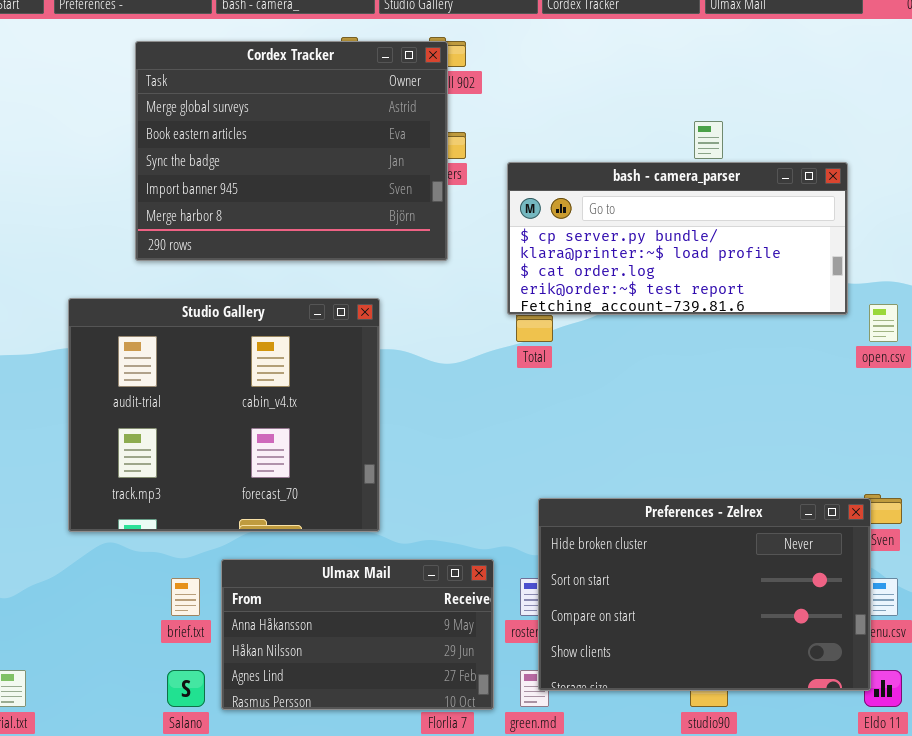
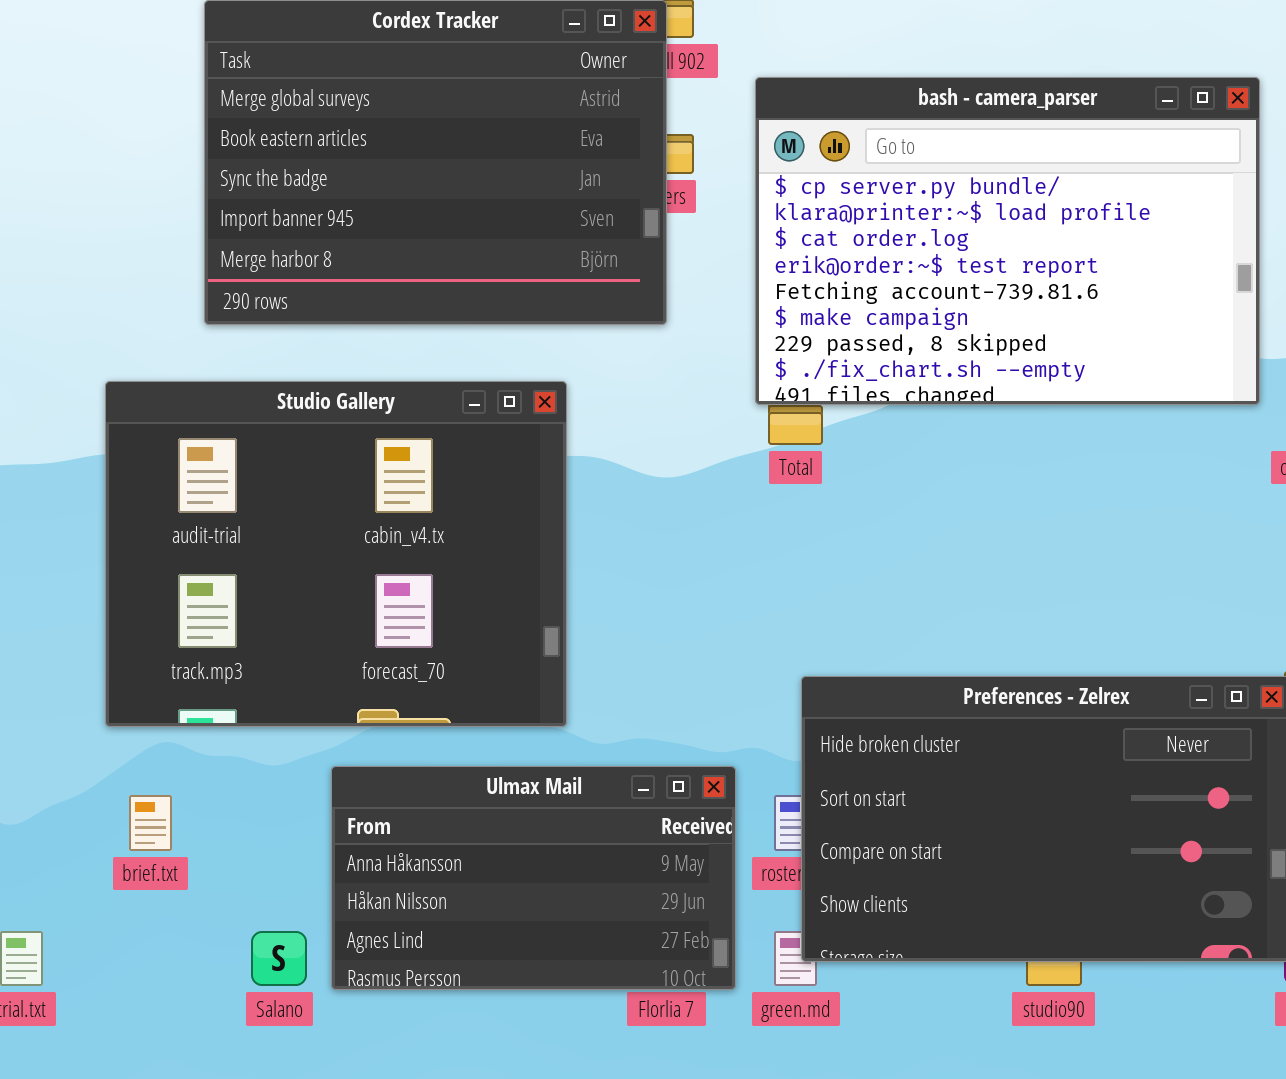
bash - camera_parser: [507,162,848,315] -> [755,77,1260,405], resized
brief.txt: [171,578,200,616] -> [129,795,172,851], moved

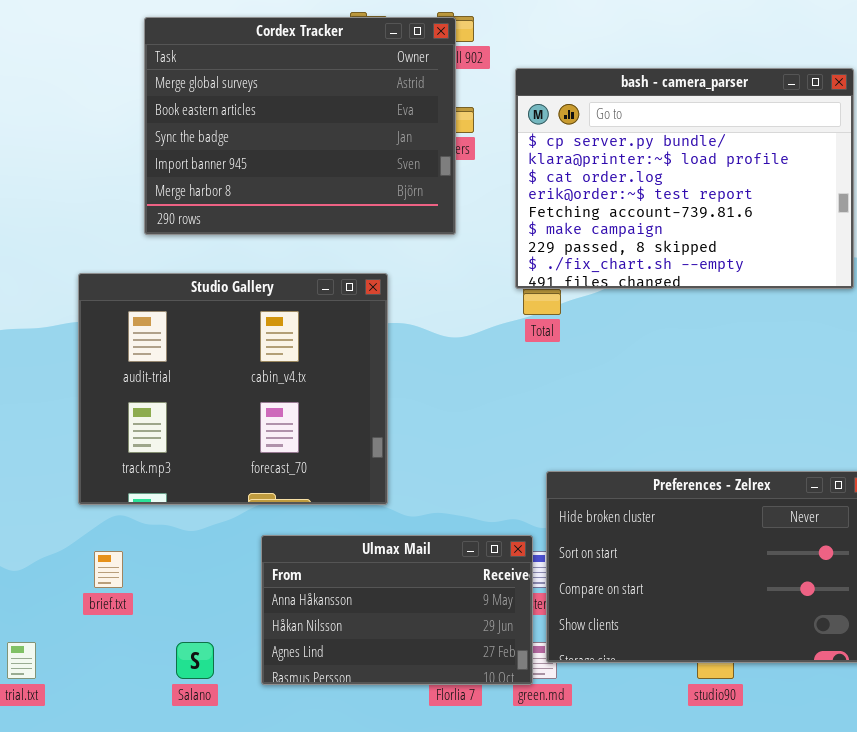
Ulmax Mail: [331,766,736,990] -> [261,535,533,685], moved

